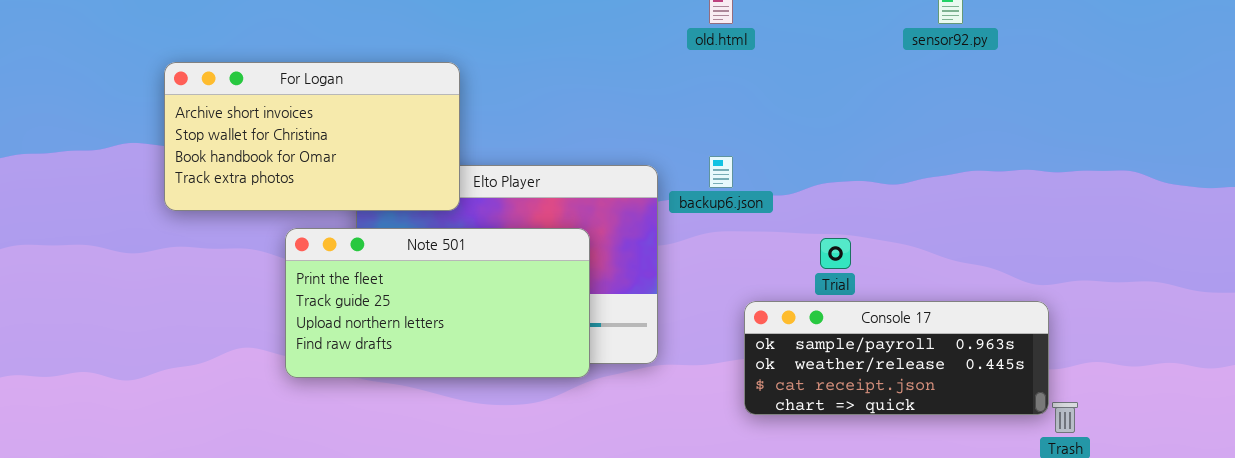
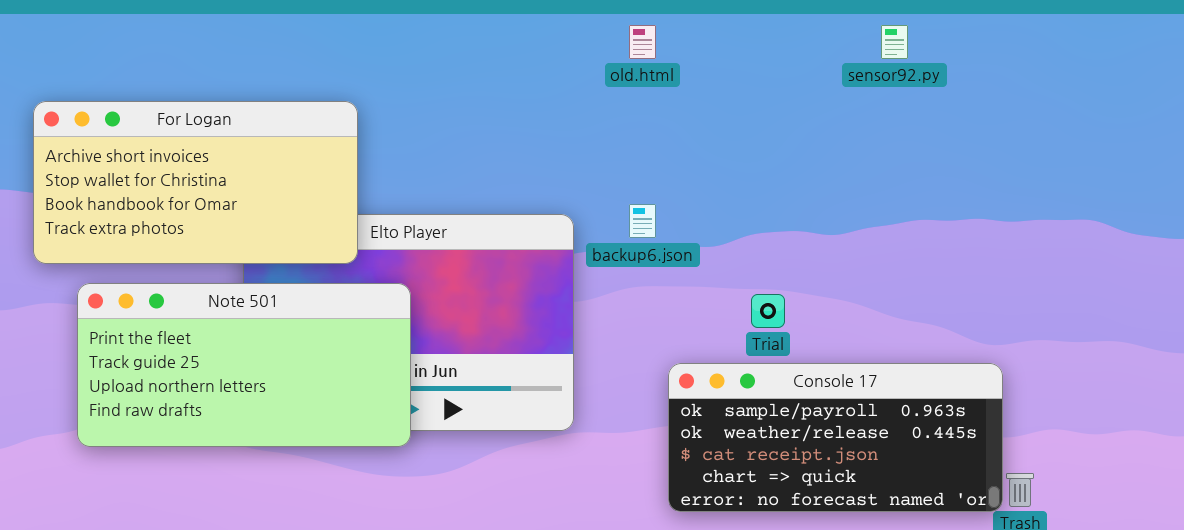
Note 501: [285,228,590,378] -> [77,283,411,447], moved
Console 17: [744,301,1049,415] -> [668,363,1003,512], resized

